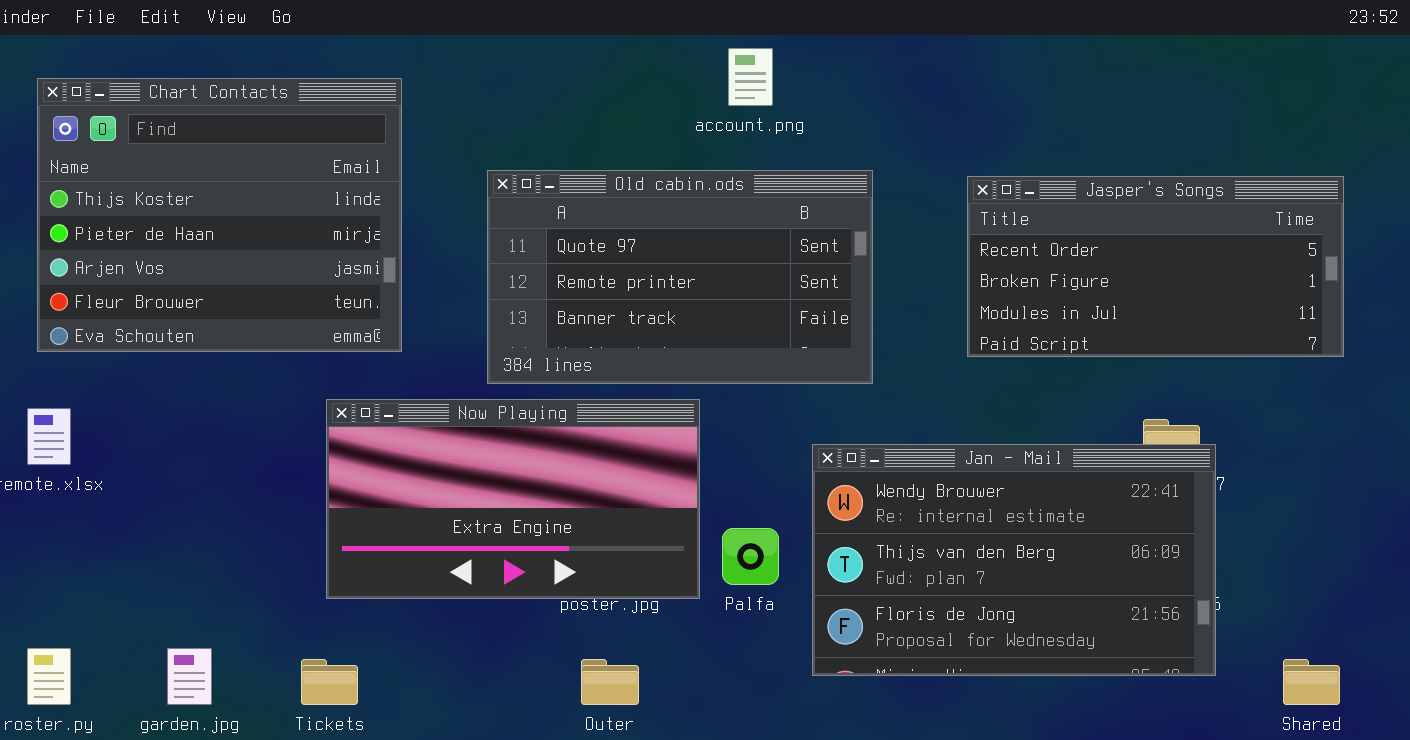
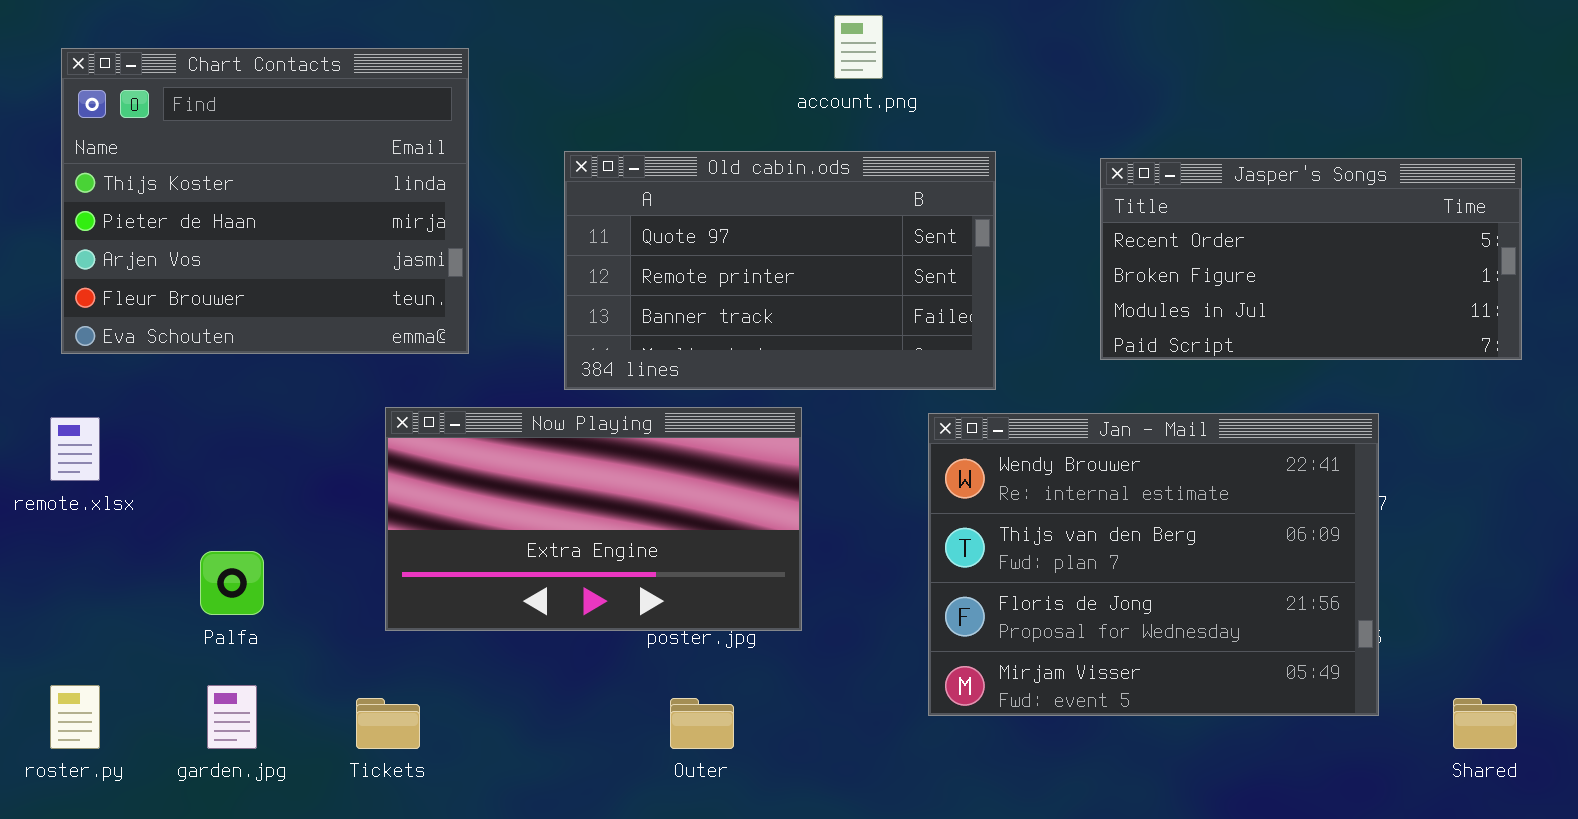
Jan - Mail: [812,444,1216,676] -> [928,413,1379,716], resized
Palfa: [722,528,779,585] -> [200,551,264,615], moved

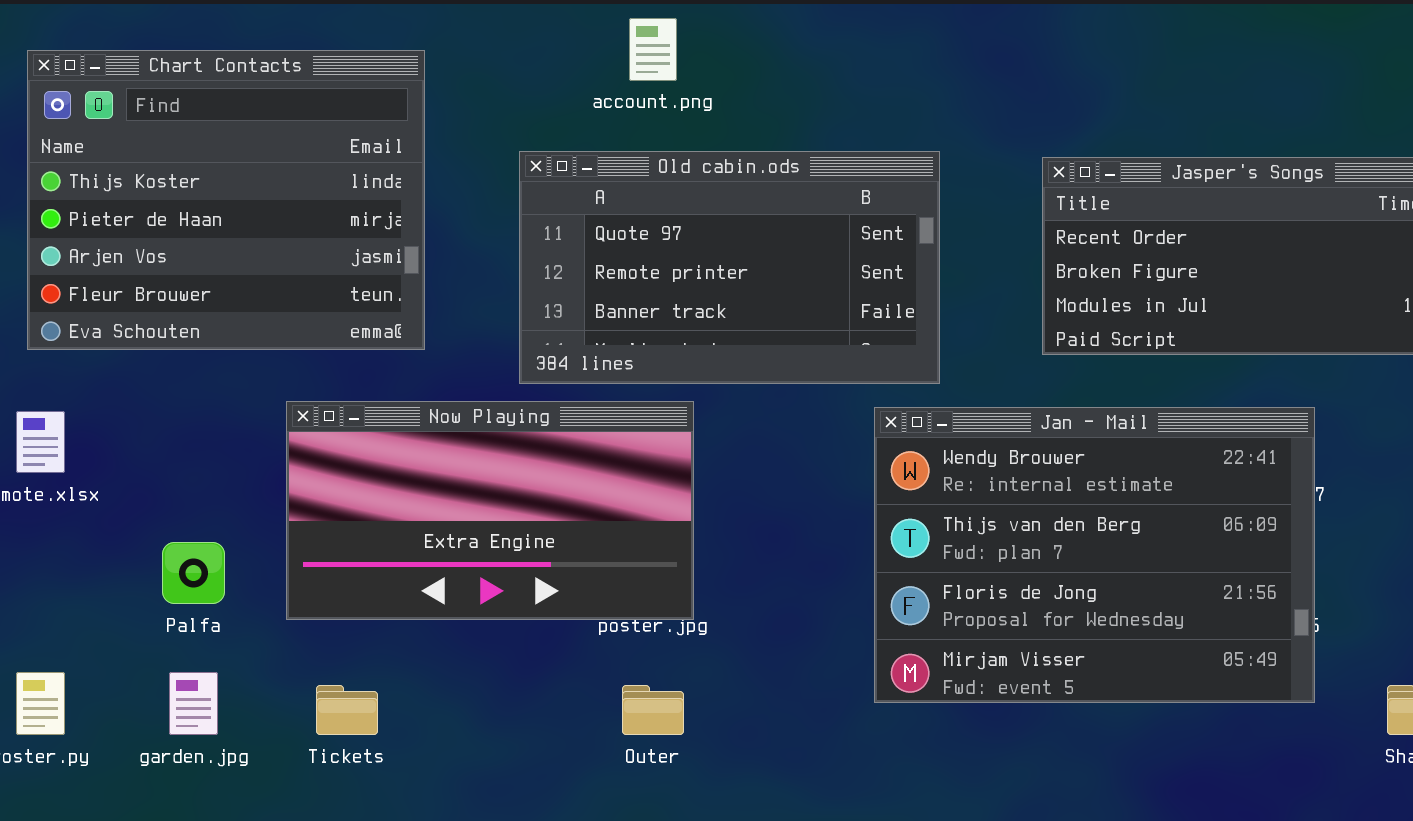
account.png: [834,15,883,79] -> [629,18,677,81], moved
Now Playing: [385,407,802,631] -> [286,401,694,620], moved

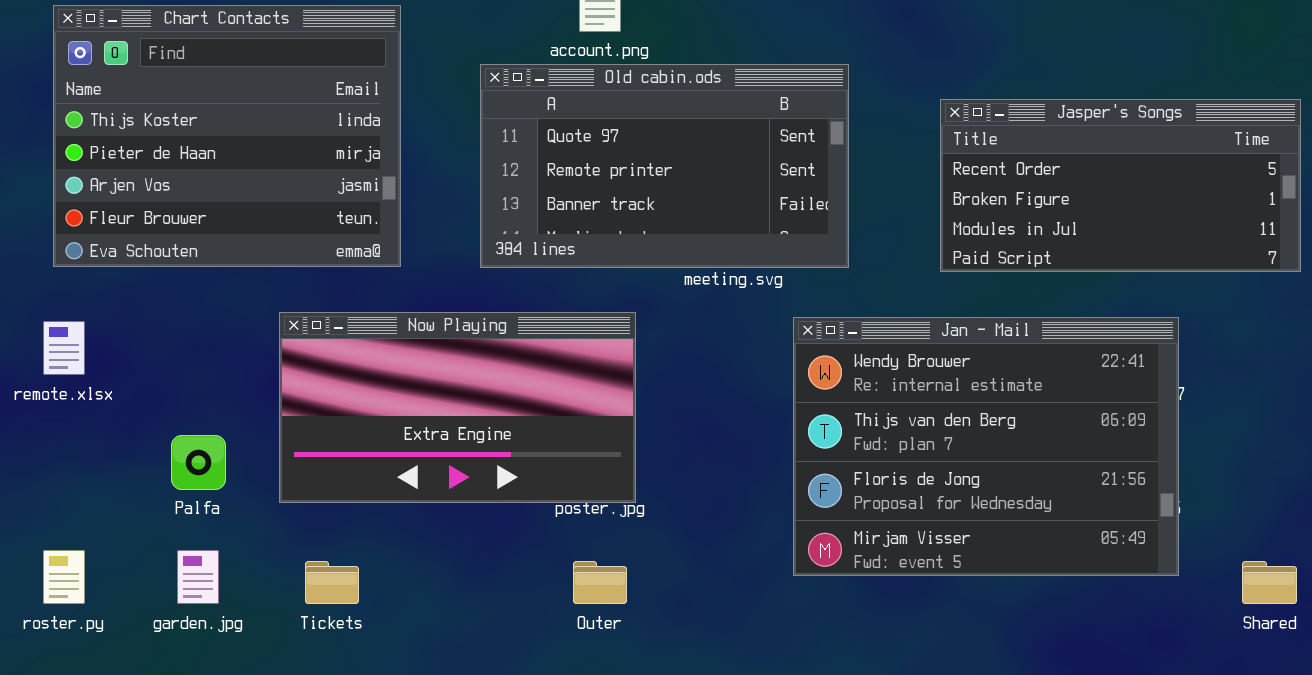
Old cabin.ods: [519,151,940,384] -> [480,64,849,268], moved

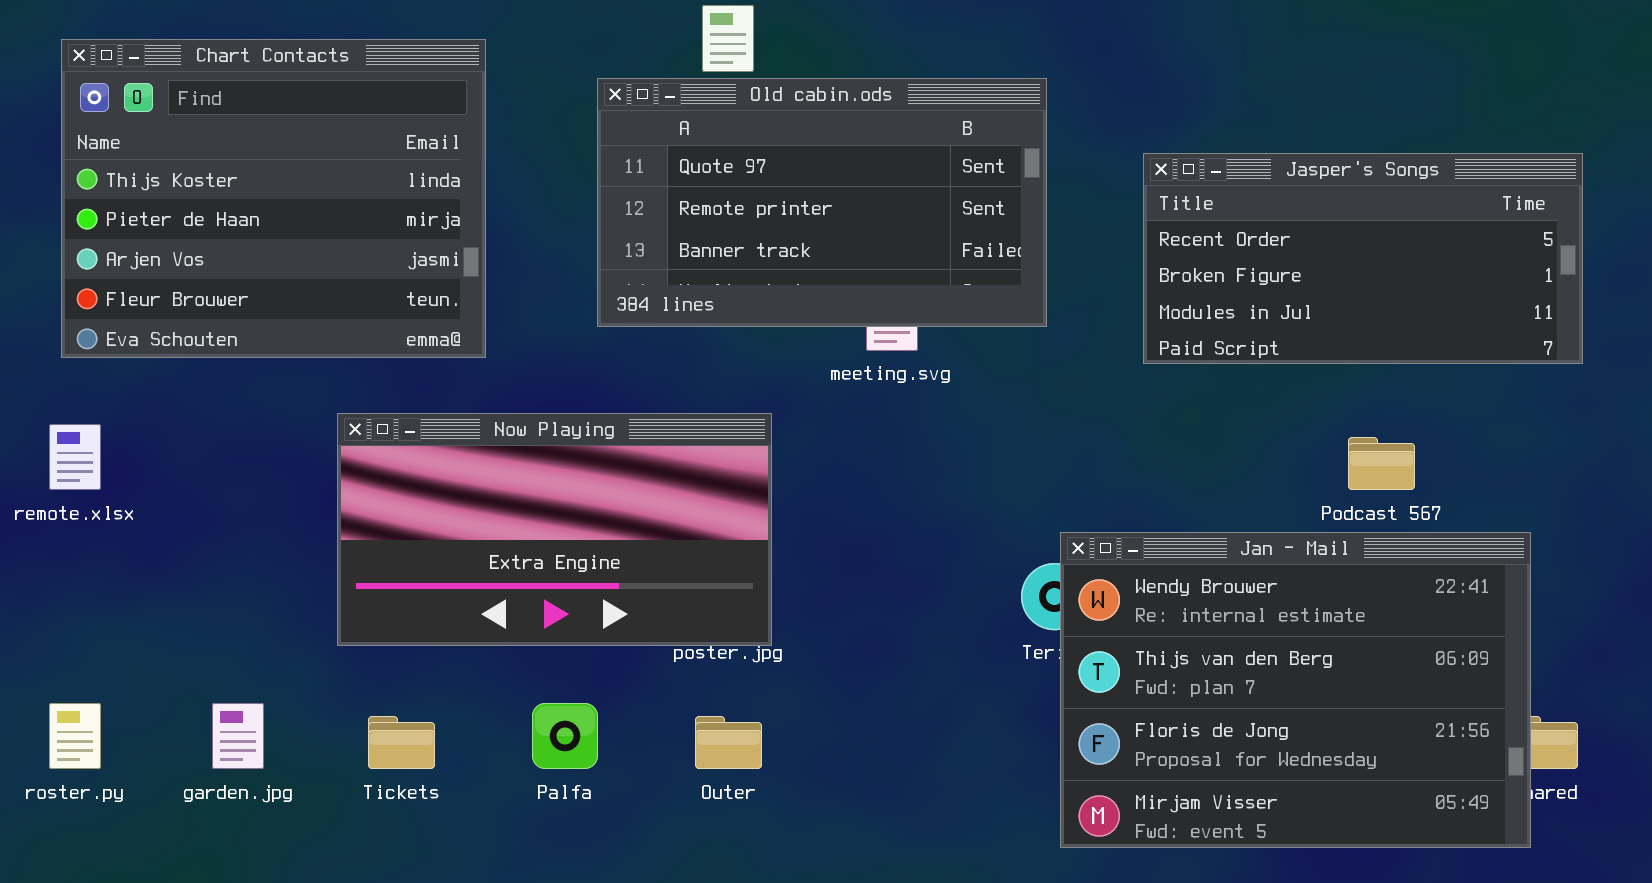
Old cabin.ods: [480,64,849,268] -> [597,78,1047,327], moved
Jan - Mail: [793,317,1179,576] -> [1060,532,1531,848], moved
Palfa: [171,435,226,490] -> [532,703,598,769], moved

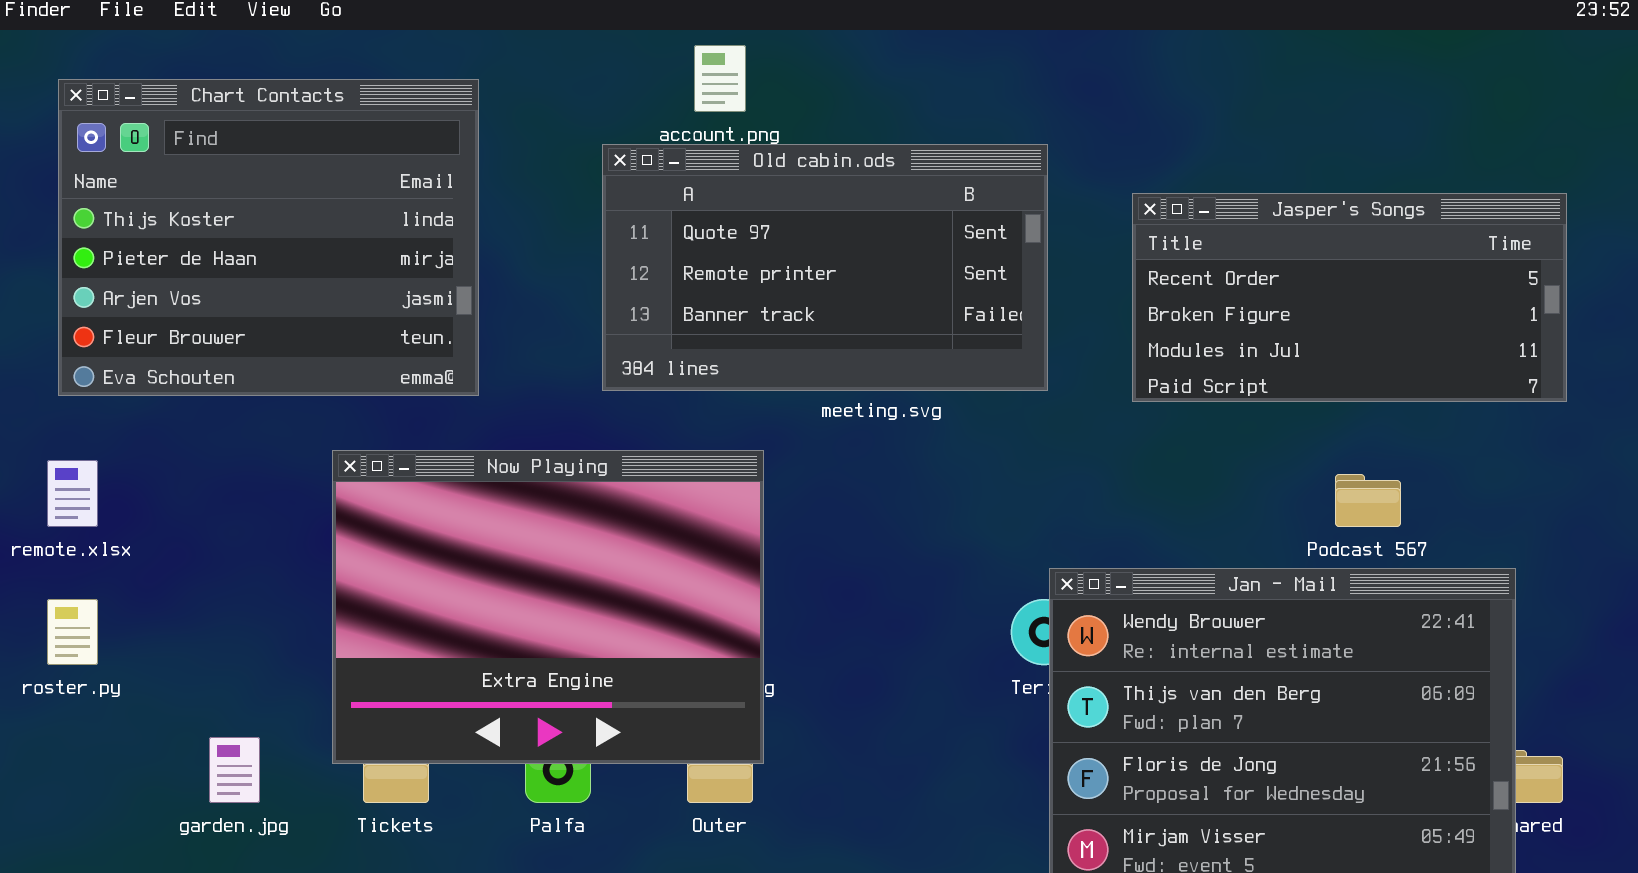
Old cabin.ods: [597,78,1047,327] -> [602,144,1048,391], moved
Now Playing: [337,413,772,646] -> [332,450,764,764], resized
roster.py: [49,703,101,769] -> [47,599,98,665], moved

